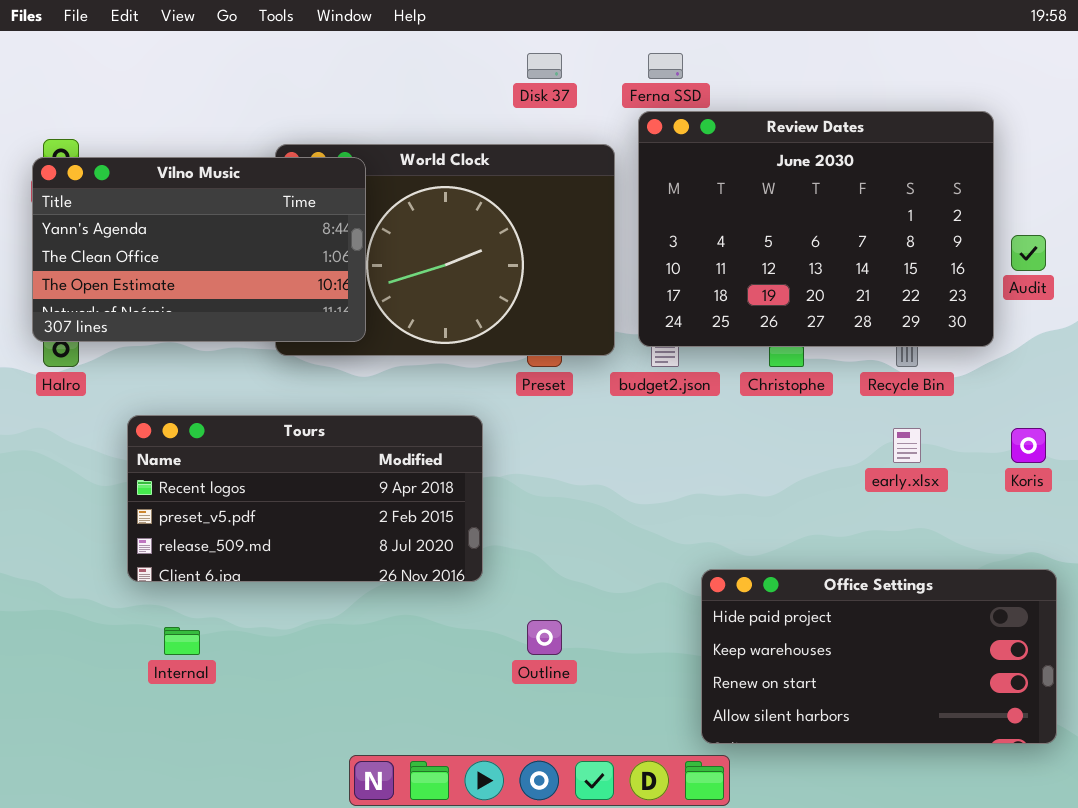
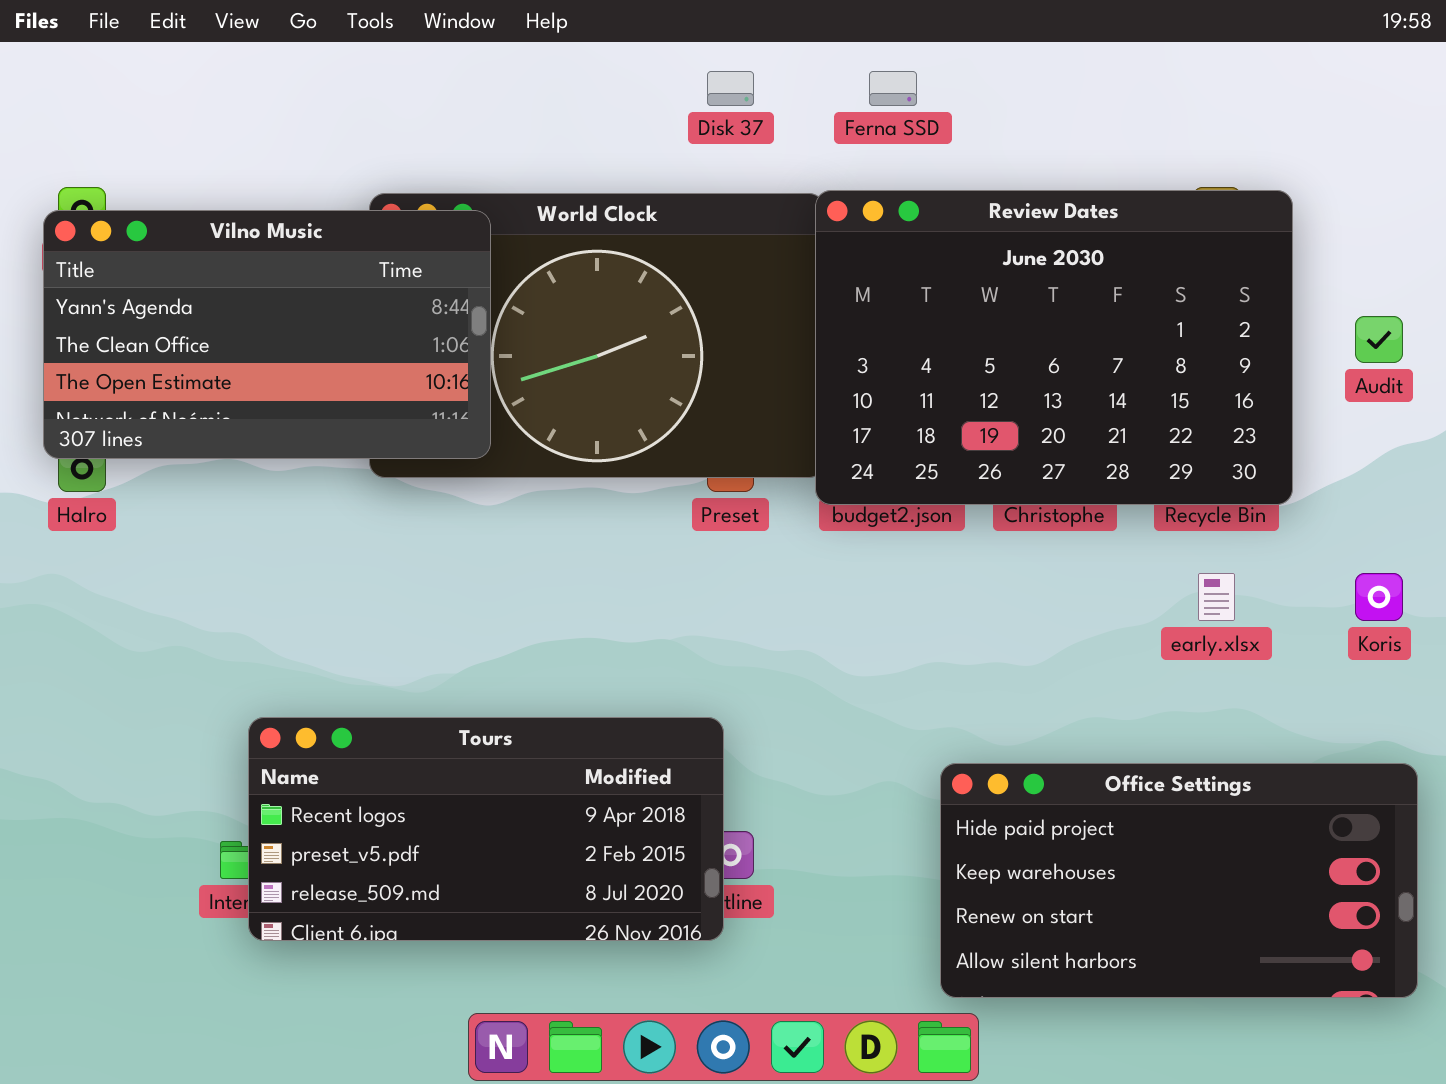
Review Dates: [638,111,994,347] -> [815,190,1293,505], moved
Tours: [127,415,483,582] -> [248,717,724,941], moved

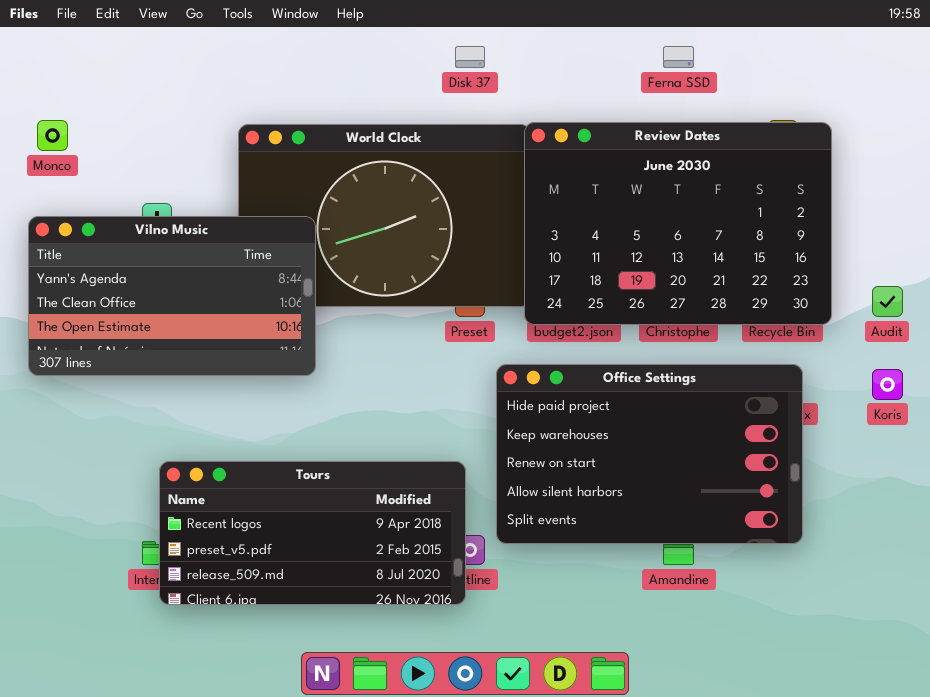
Ferna SSD: [869,71,917,106] -> [663,46,694,68], moved
Vilno Music: [43,210,491,459] -> [28,216,316,376], moved
Audit: [1355,316,1403,363] -> [872,286,903,317], moved
Office Settings: [940,763,1418,998] -> [496,364,803,544], moved, resized

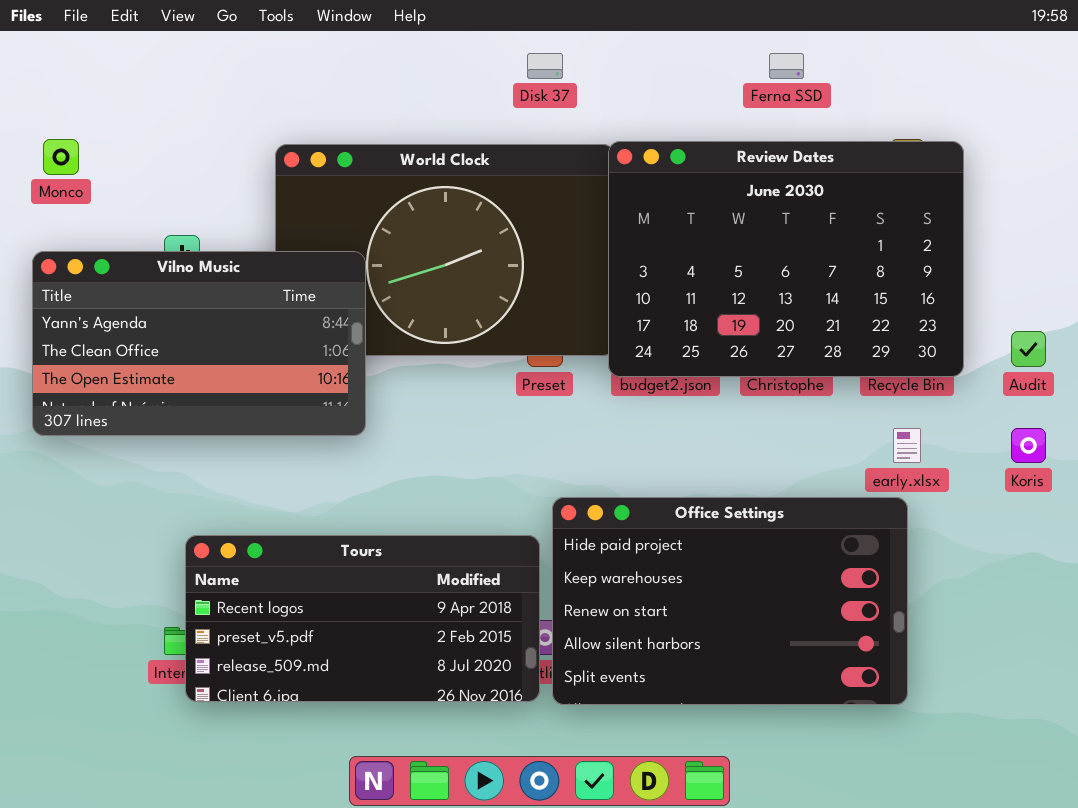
Office Settings: [496,364,803,544] -> [552,497,908,705], moved

